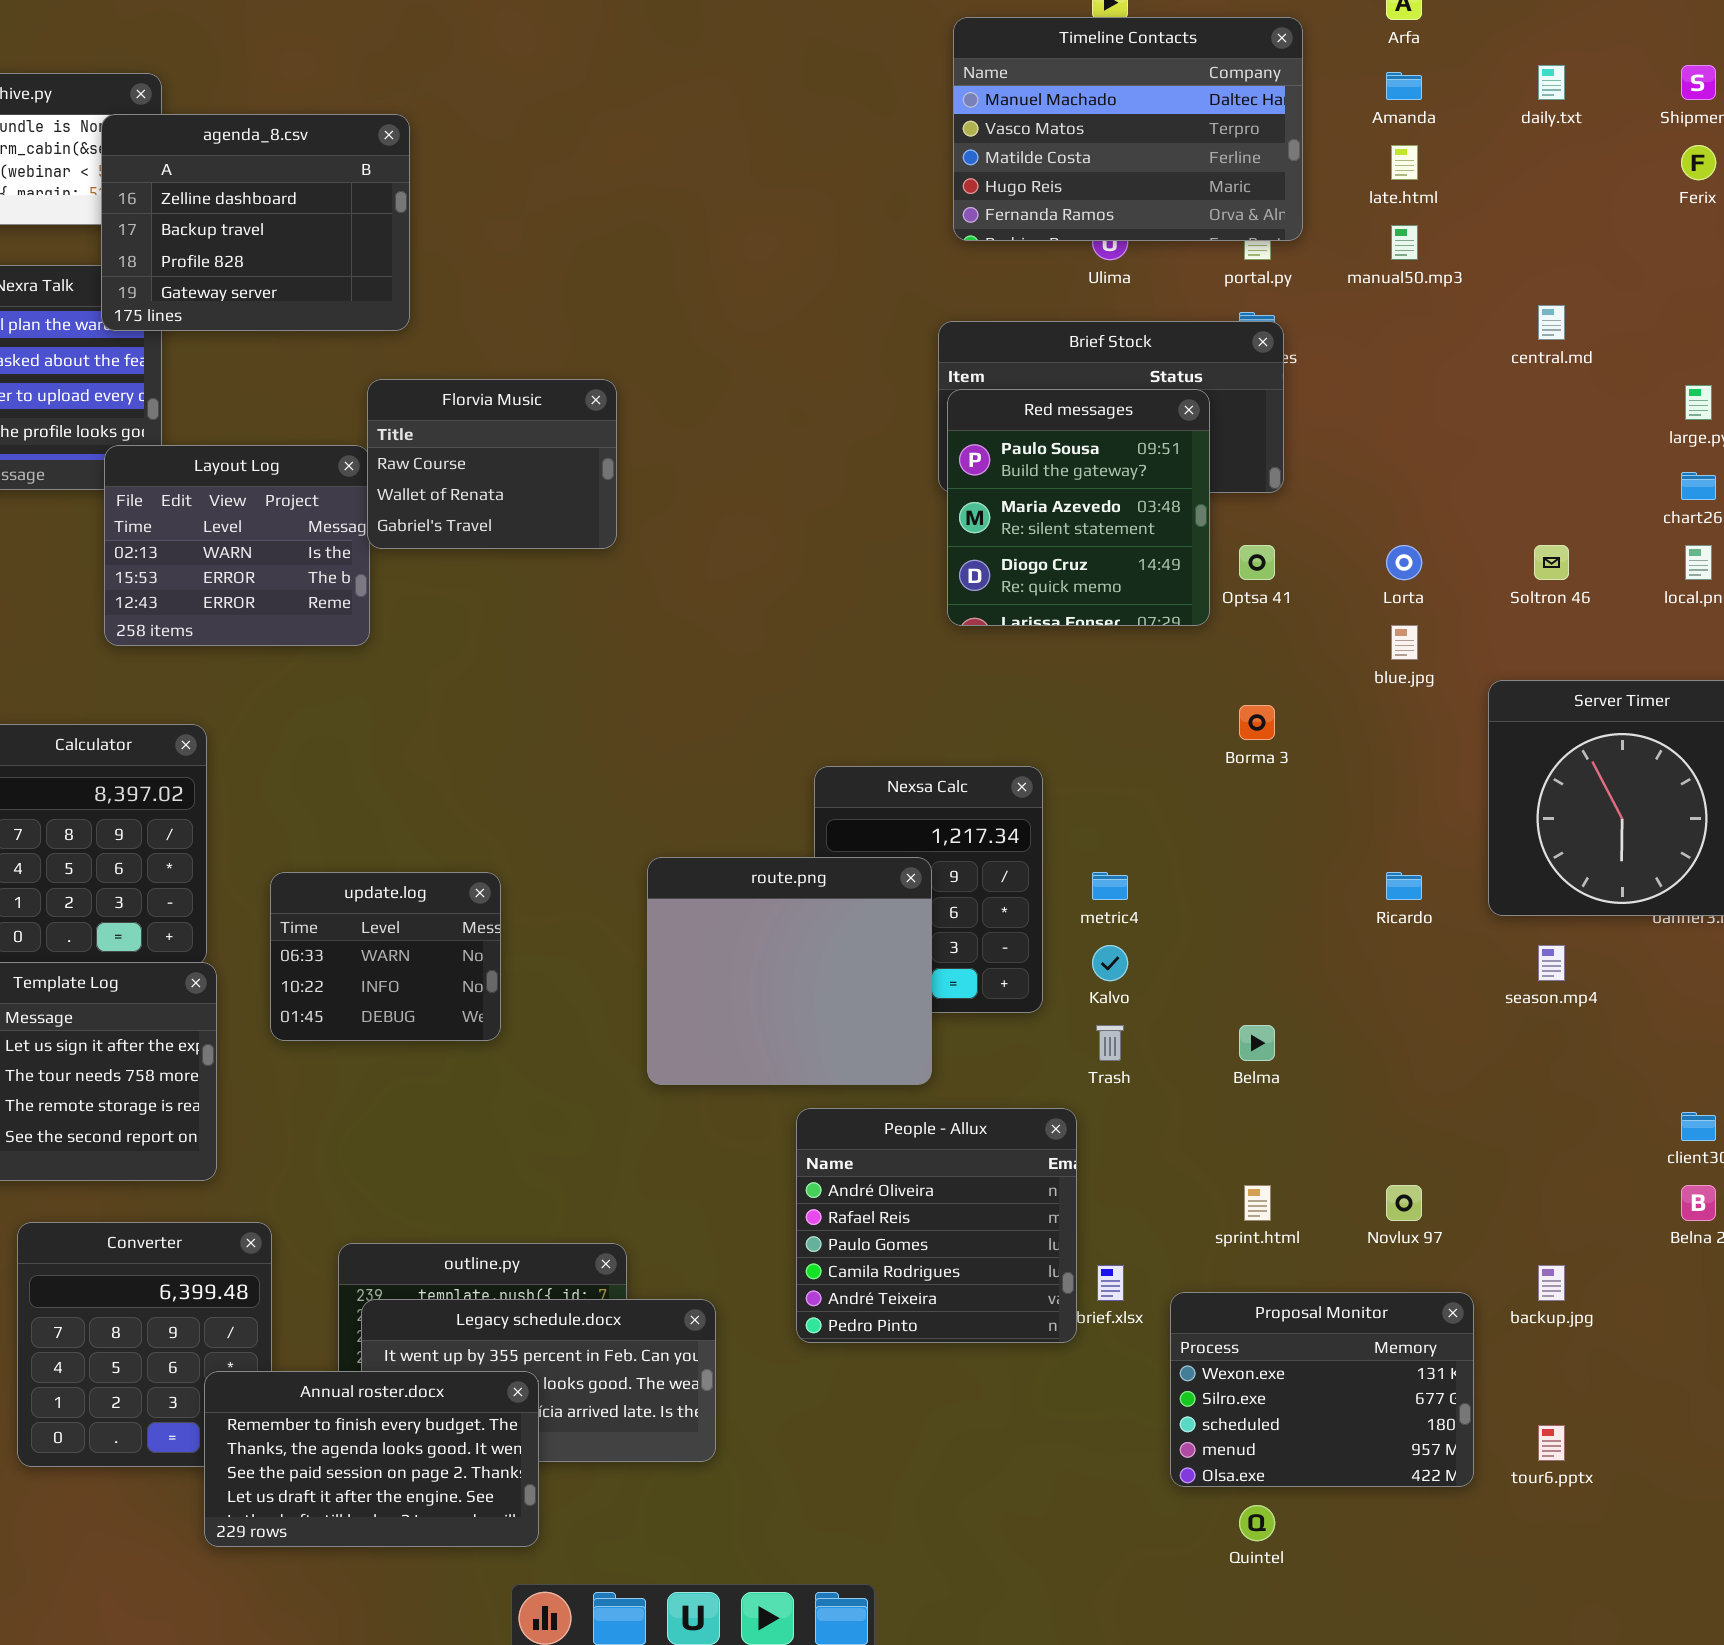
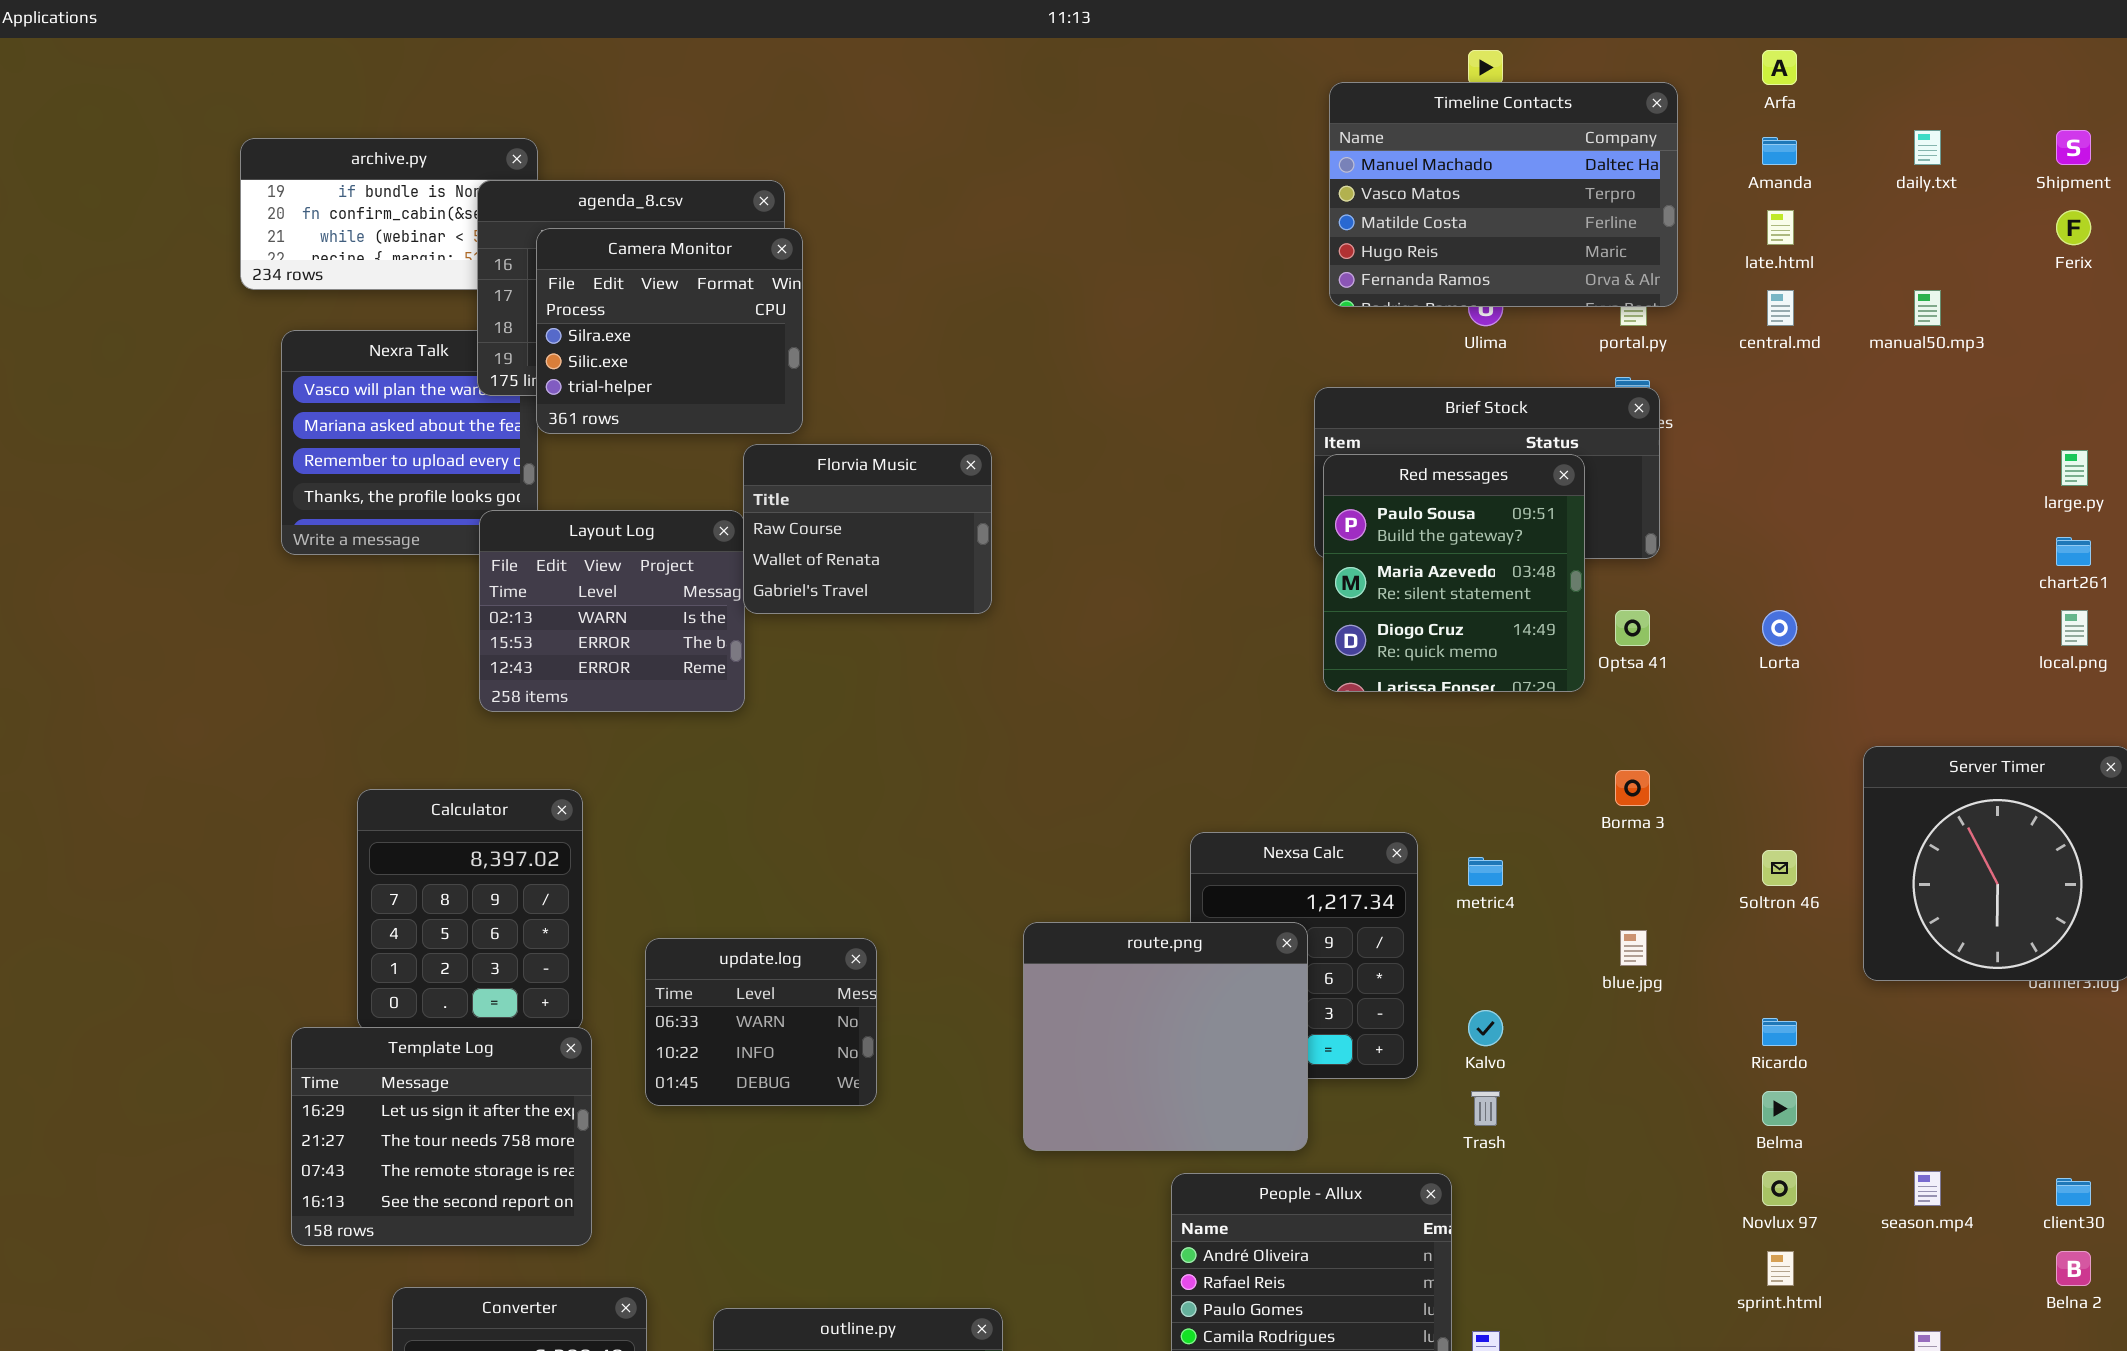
Camera Monitor: none -> [536,228,803,434], opened
manual50.mp3: [1391,225,1418,260] -> [1914,290,1941,326], moved
central.md: [1538,305,1565,340] -> [1767,290,1794,326], moved
Soltron 46: [1534,545,1569,580] -> [1762,850,1797,886], moved
blue.jpg: [1391,625,1418,660] -> [1620,930,1647,966], moved
metric4: [1092,872,1128,900] -> [1468,857,1503,886], moved
Ricardo: [1386,872,1422,900] -> [1762,1018,1797,1046], moved
season.mp4: [1538,945,1565,981] -> [1914,1171,1941,1206], moved
Belma: [1239,1025,1275,1061] -> [1762,1091,1797,1126], moved
sprint.html: [1244,1185,1271,1221] -> [1767,1251,1794,1286], moved
Novlux 97: [1386,1185,1422,1221] -> [1762,1171,1797,1206], moved

